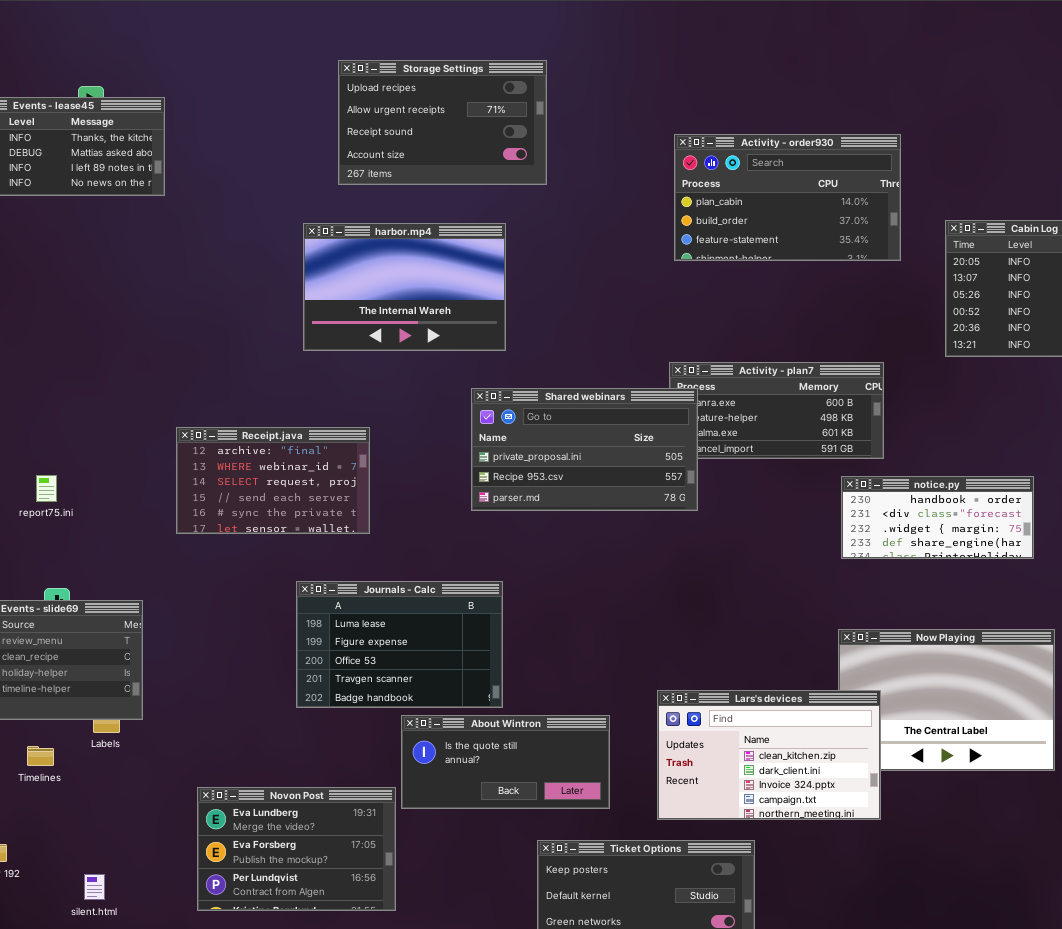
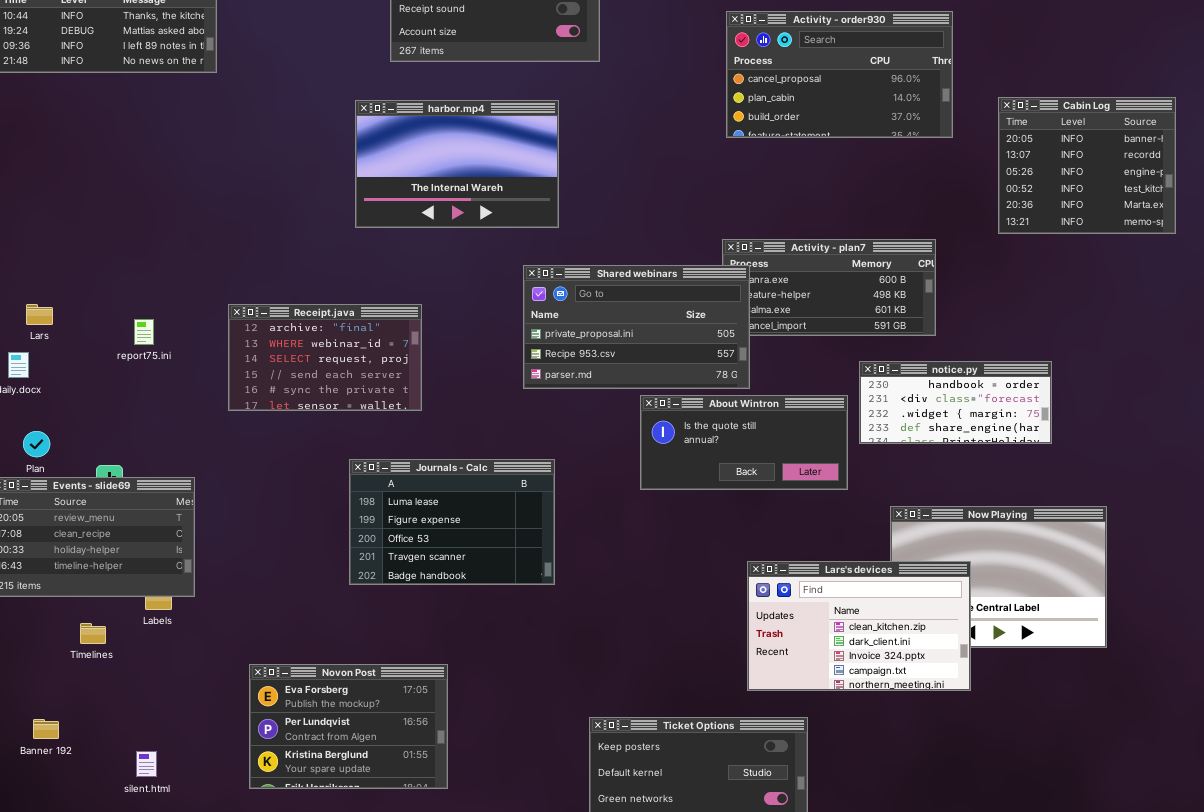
Activity - order930: [674,134,901,261] -> [726,11,953,138], scrolled up 1 row
report75.ini: [36,475,57,502] -> [134,319,154,345], moved
notice.py: [841,476,1034,559] -> [859,361,1052,444], moved
Lars's devices: [657,690,881,820] -> [747,561,971,691], moved
About Wintron: [401,715,610,809] -> [640,395,848,490], moved
Novon Post: [197,787,396,911] -> [249,664,448,789], scrolled down 1 row

